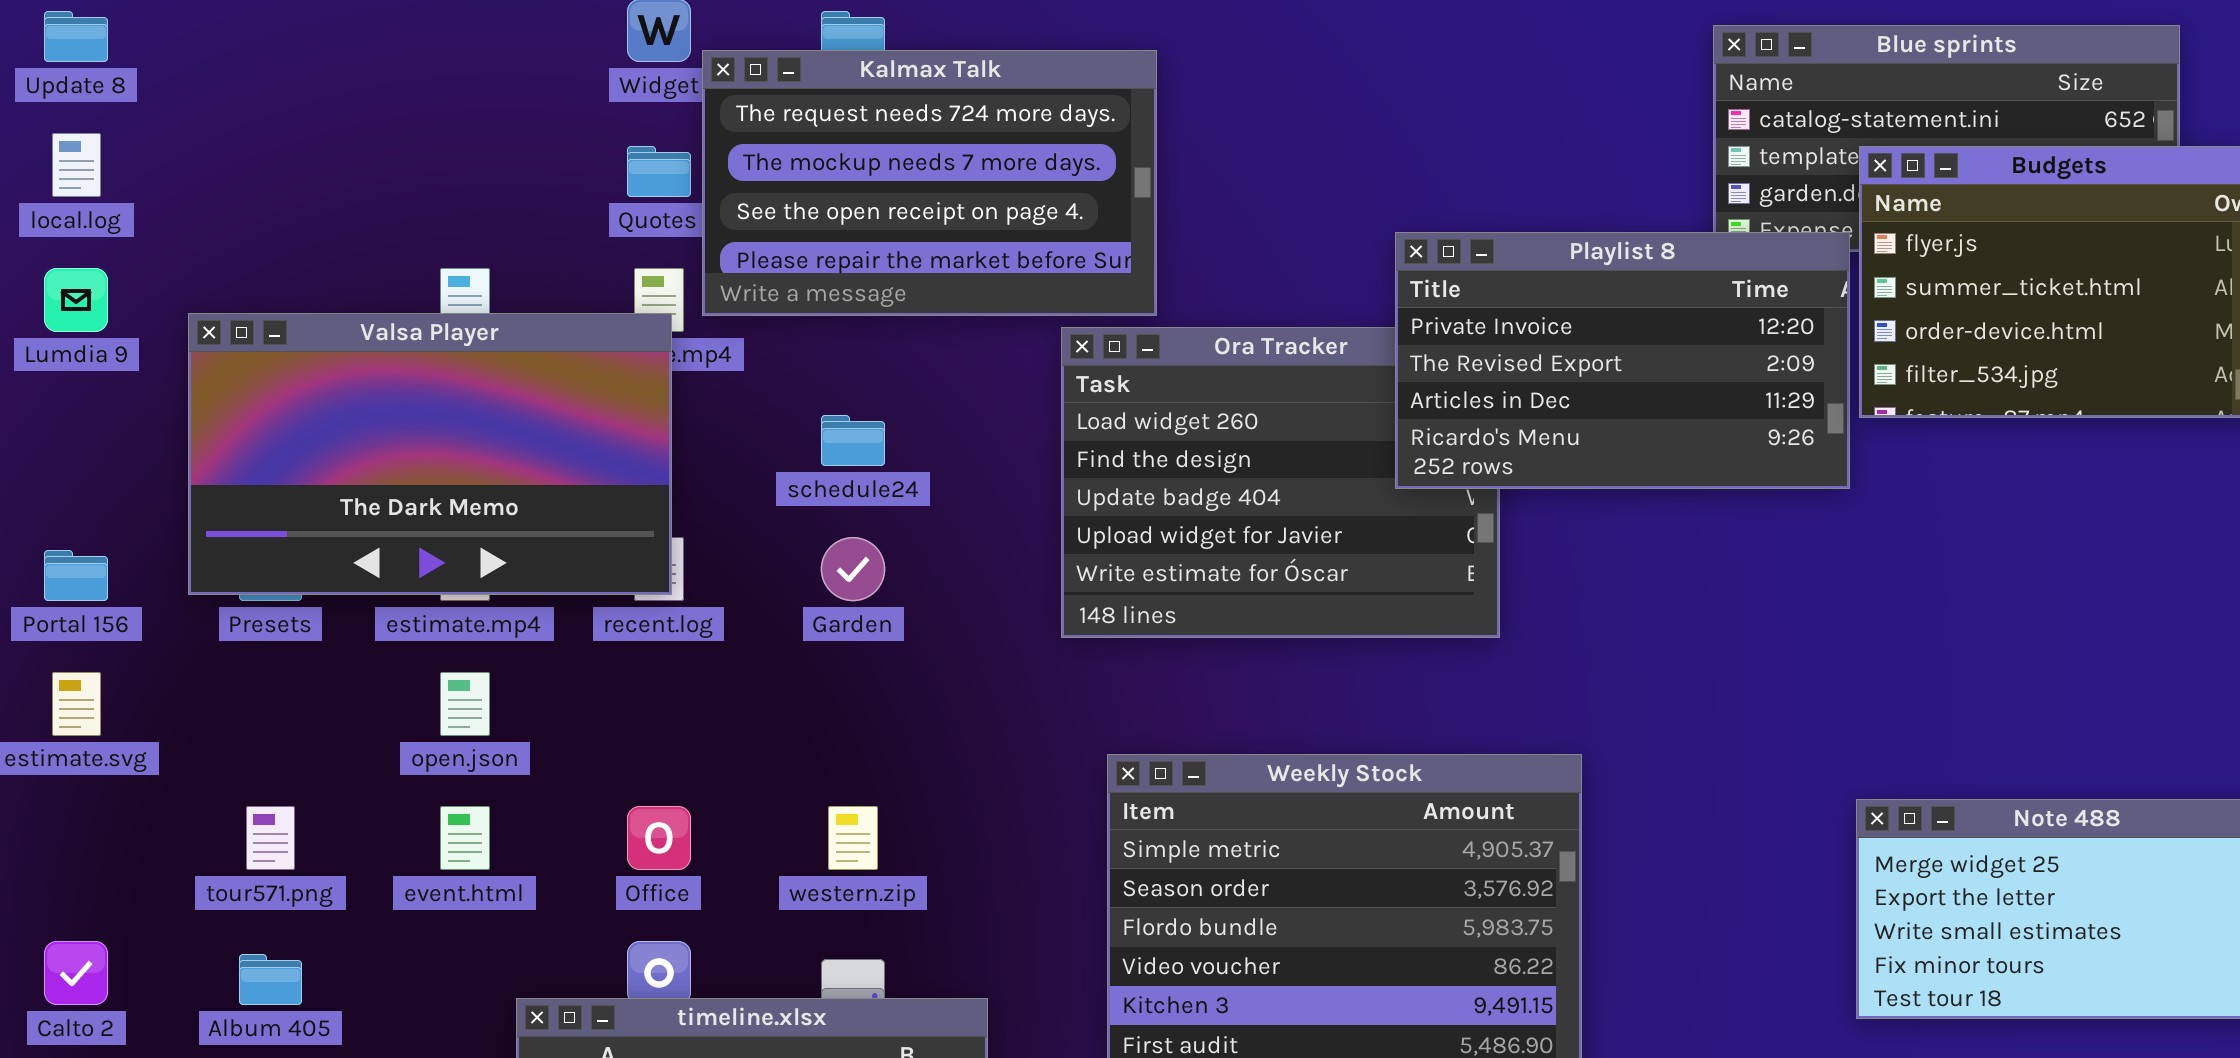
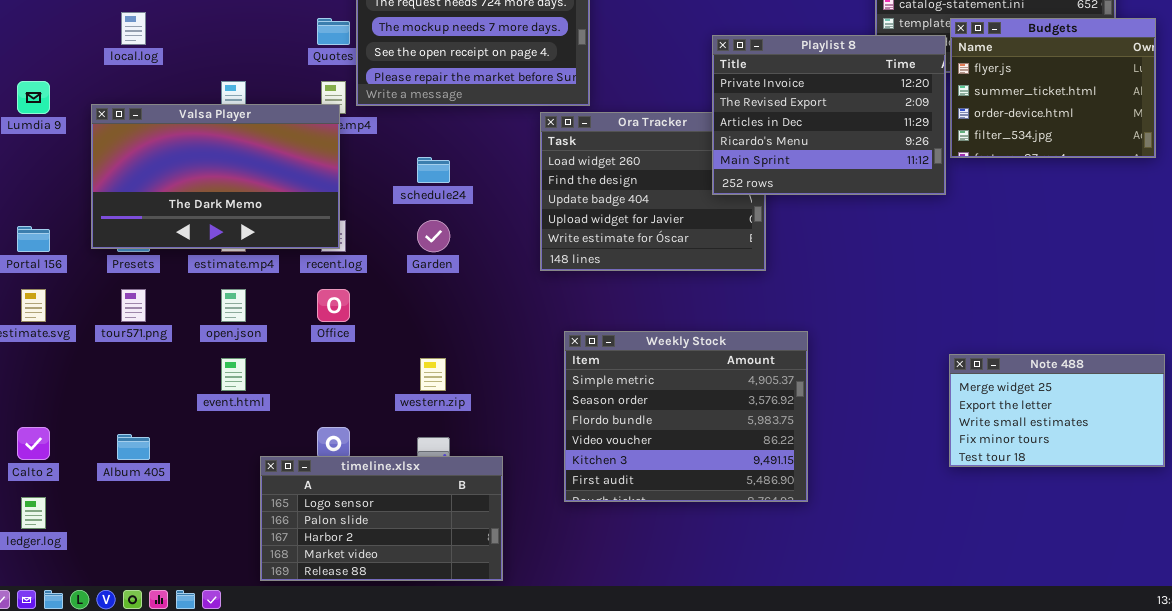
local.log: [52,133,101,197] -> [121,12,146,45], moved
Playlist 8: [1395,232,1850,489] -> [712,35,946,195], resized
tour571.png: [246,806,295,870] -> [121,289,146,322], moved
Office: [627,806,691,870] -> [317,289,350,322], moved

